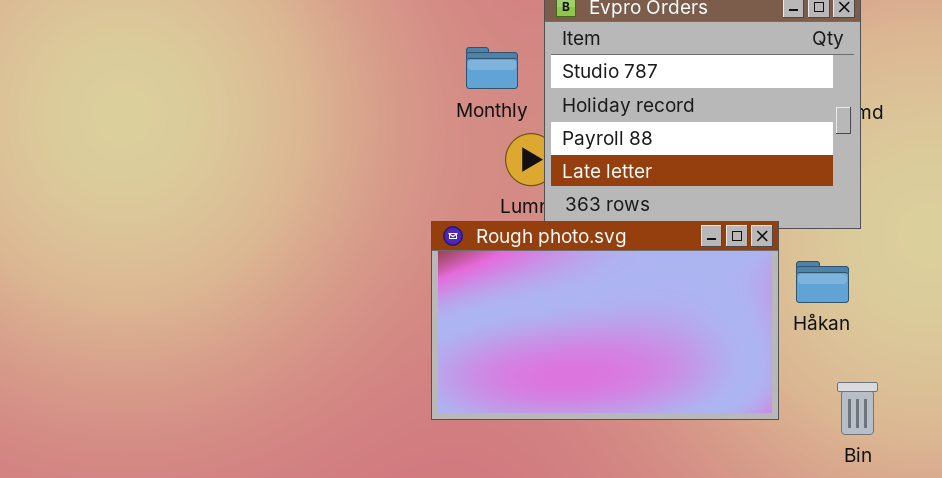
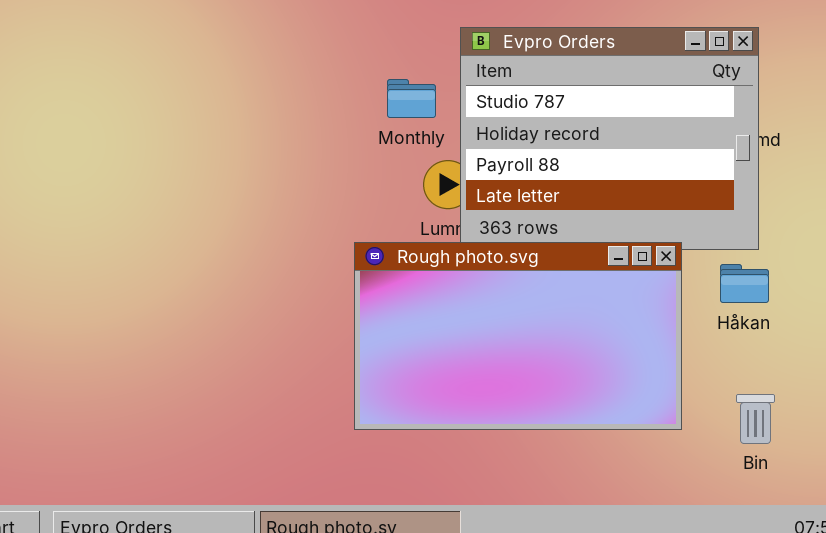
Håkan: [796,261,849,303] -> [720,264,769,303], moved

